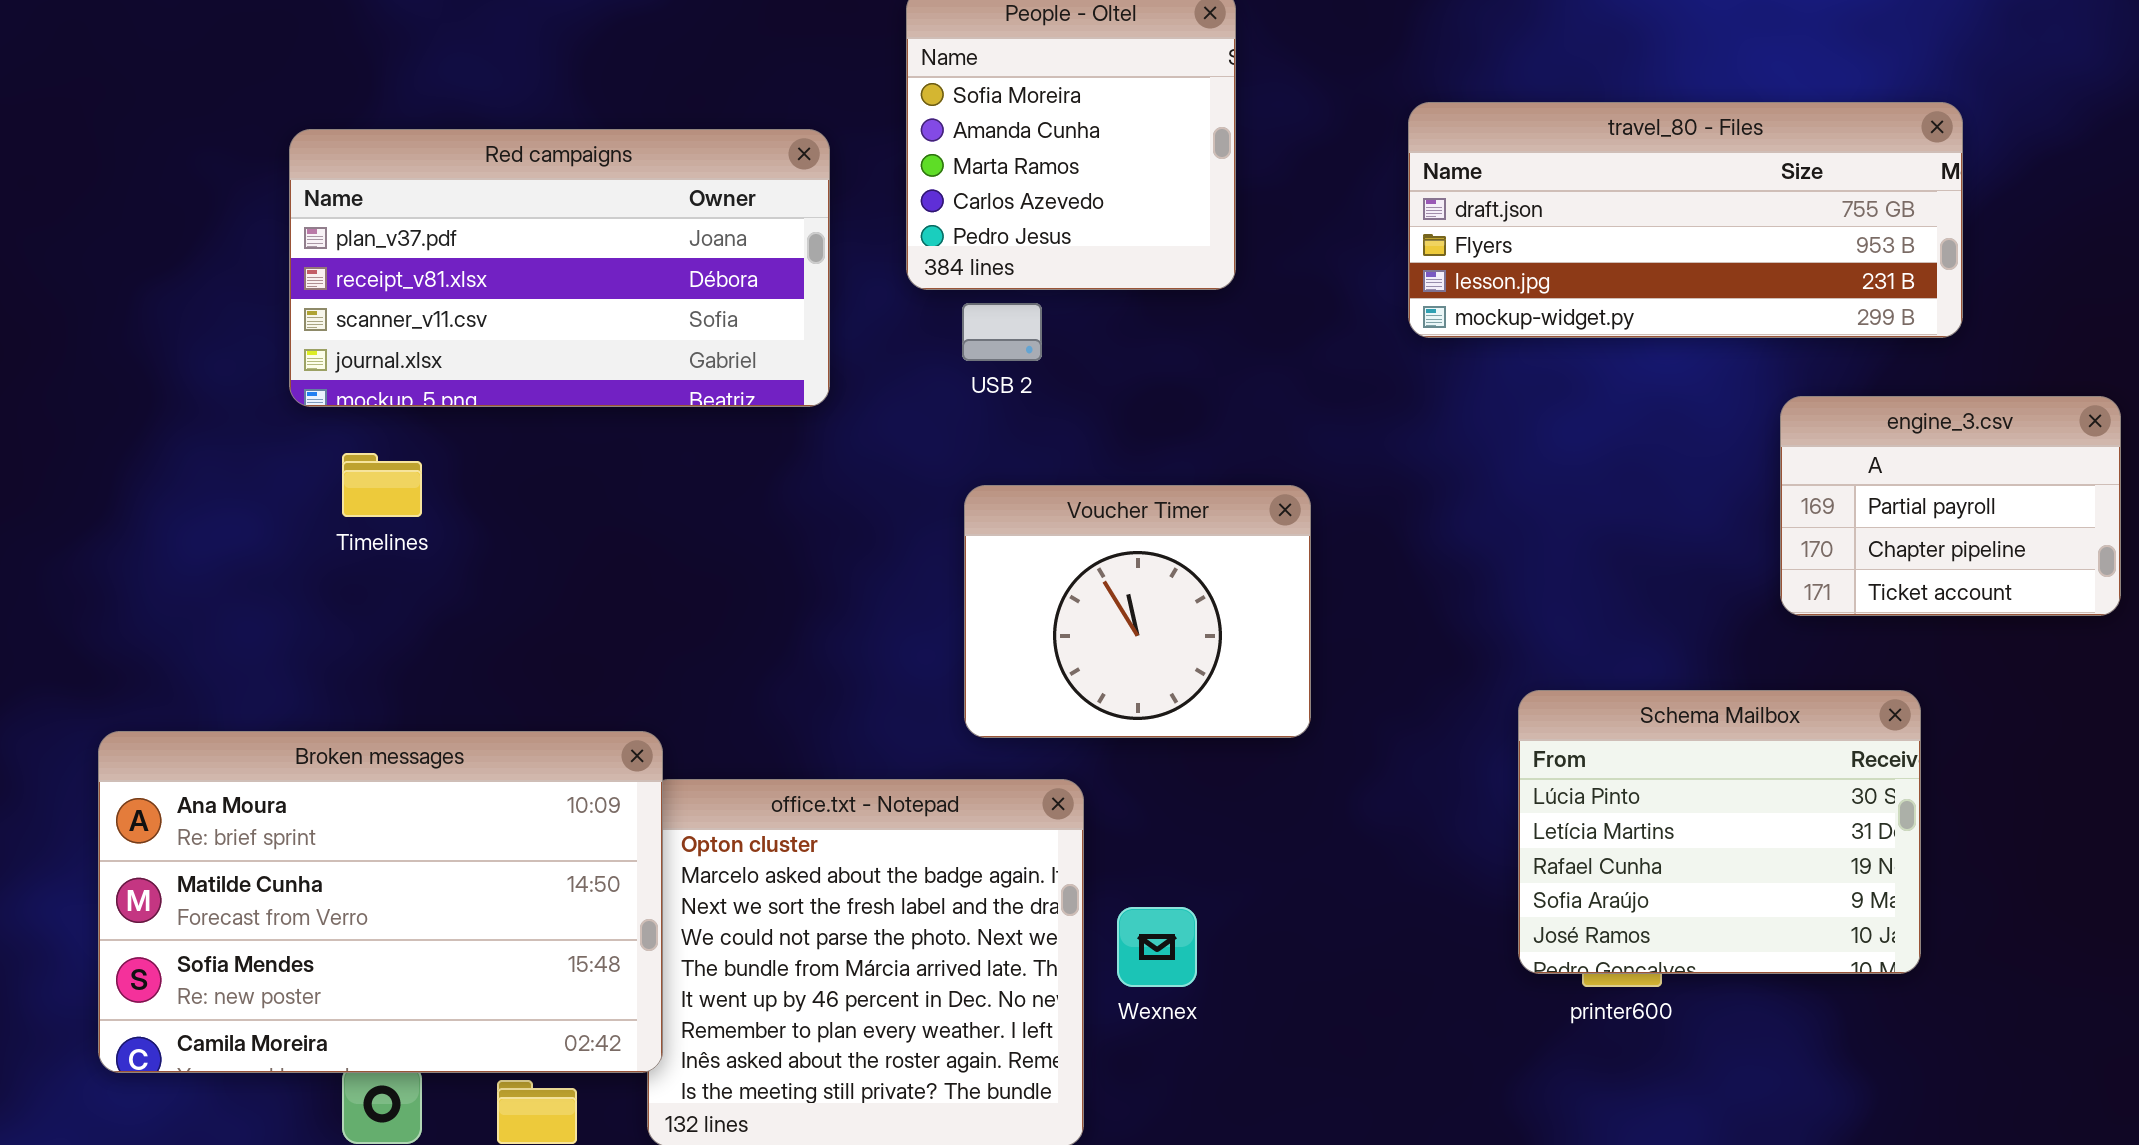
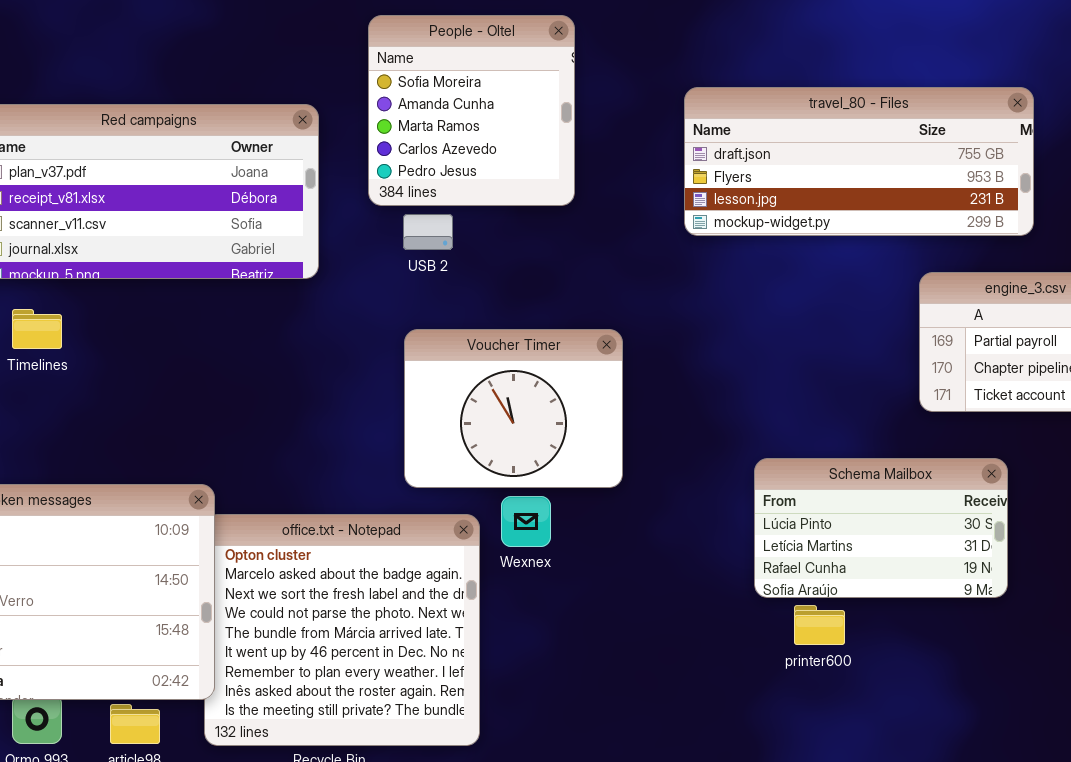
Schema Mailbox: [1518,690,1921,974] -> [754,458,1008,598], resized
Wexnex: [1117,907,1197,987] -> [501,496,551,547], moved

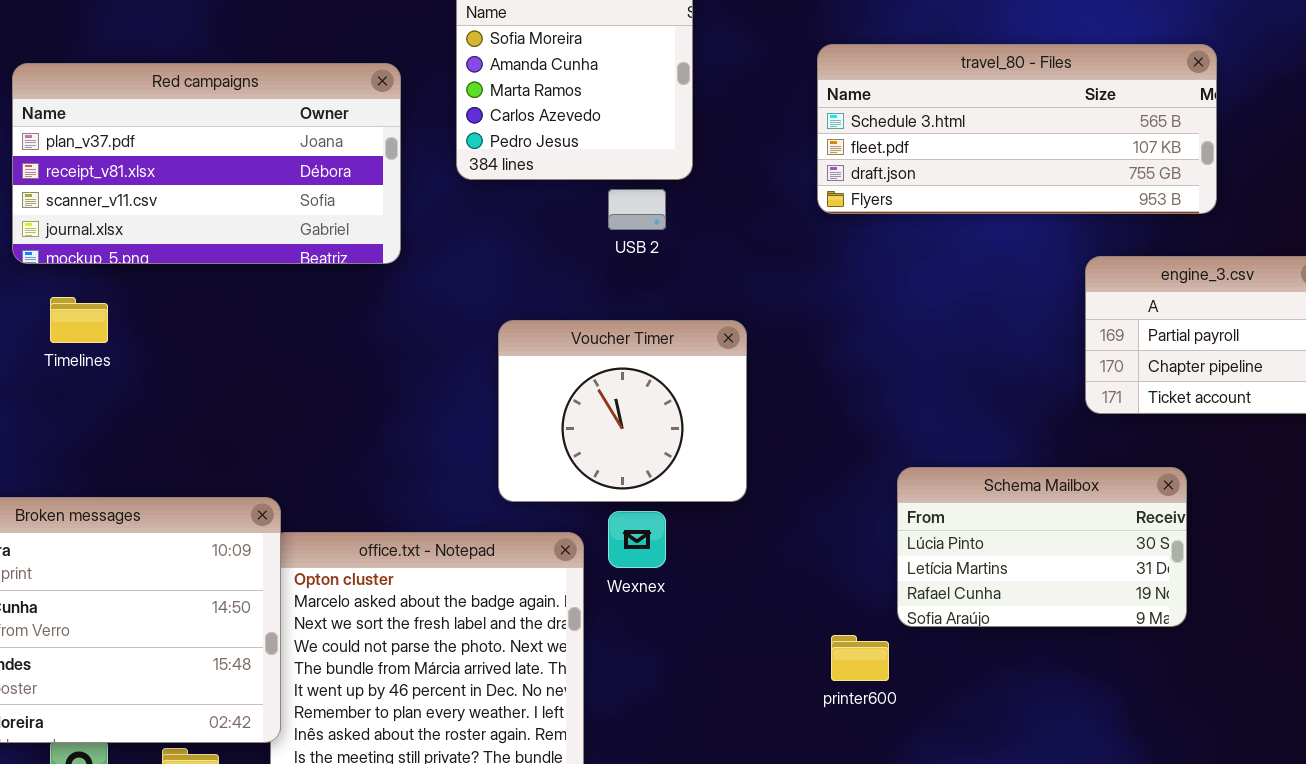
travel_80 - Files: [684,87,1034,236] -> [817,44,1217,214], scrolled up 2 rows
USB 2: [403,214,453,250] -> [608,189,666,230], moved
printer600: [794,605,845,645] -> [831,635,889,681], moved

